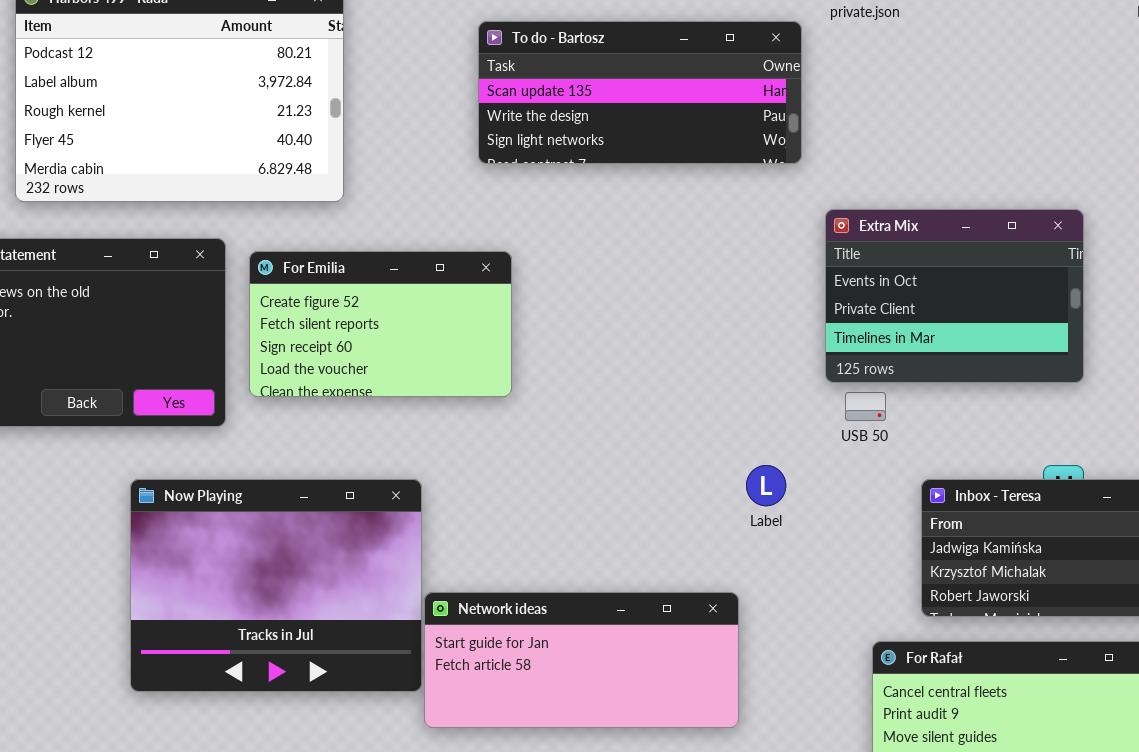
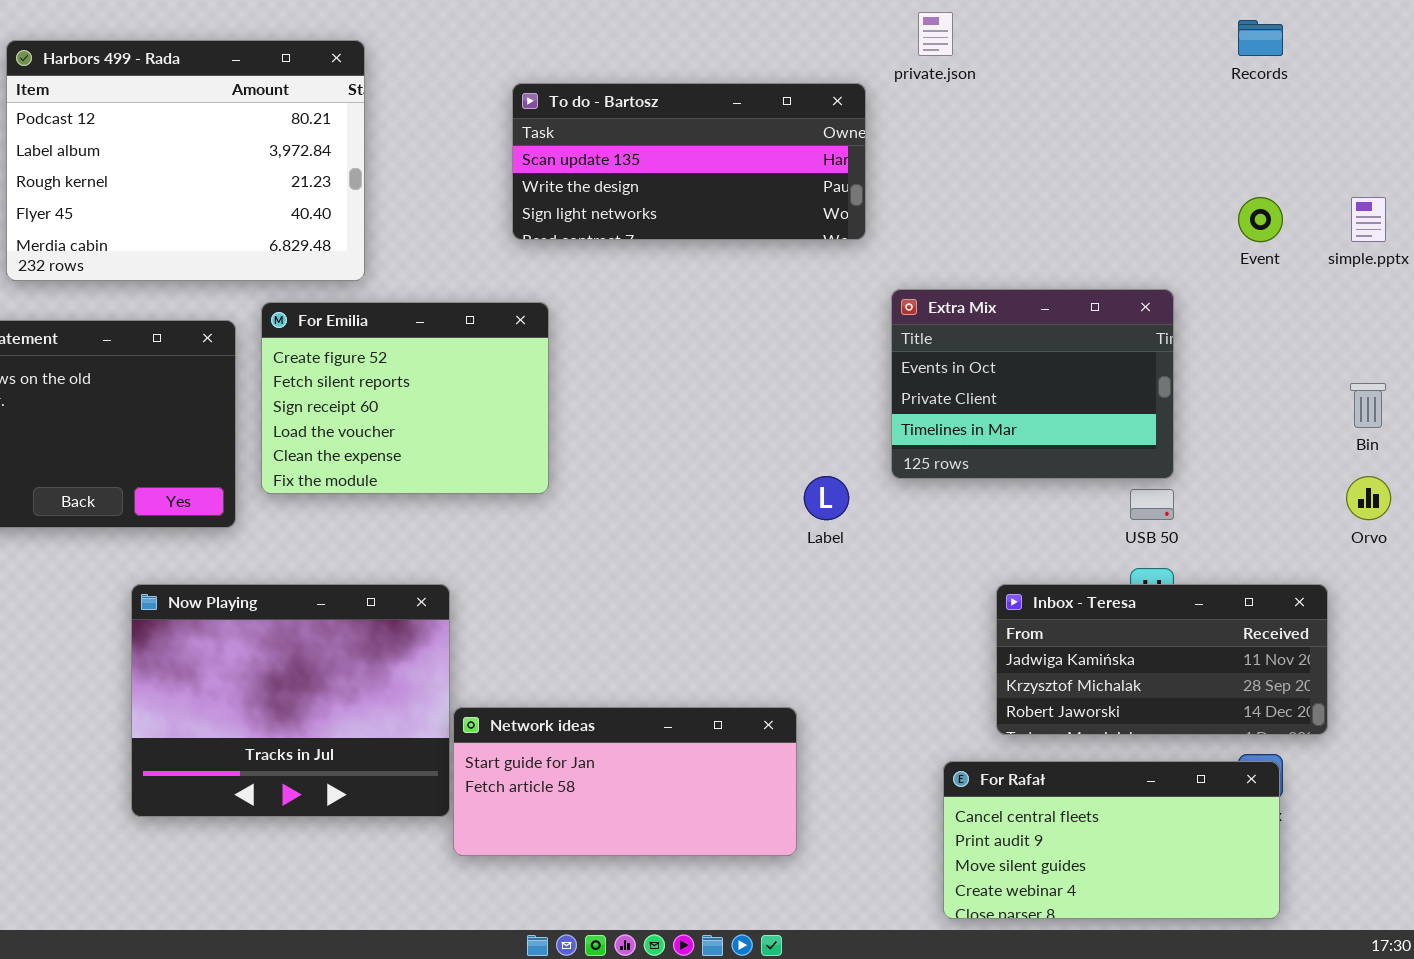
For Emilia: [249,251,512,397] -> [261,302,549,494], resized
USB 50: [845,392,886,421] -> [1130,489,1174,520], moved
Label: [746,465,786,506] -> [804,476,849,520], moved

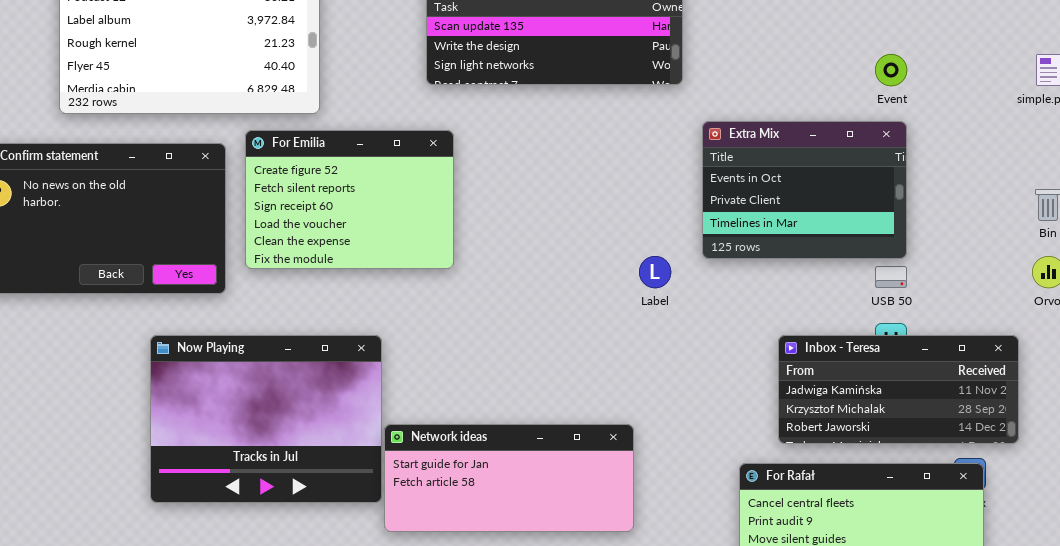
Event: [1238,197,1283,242] -> [875,54,907,86], moved

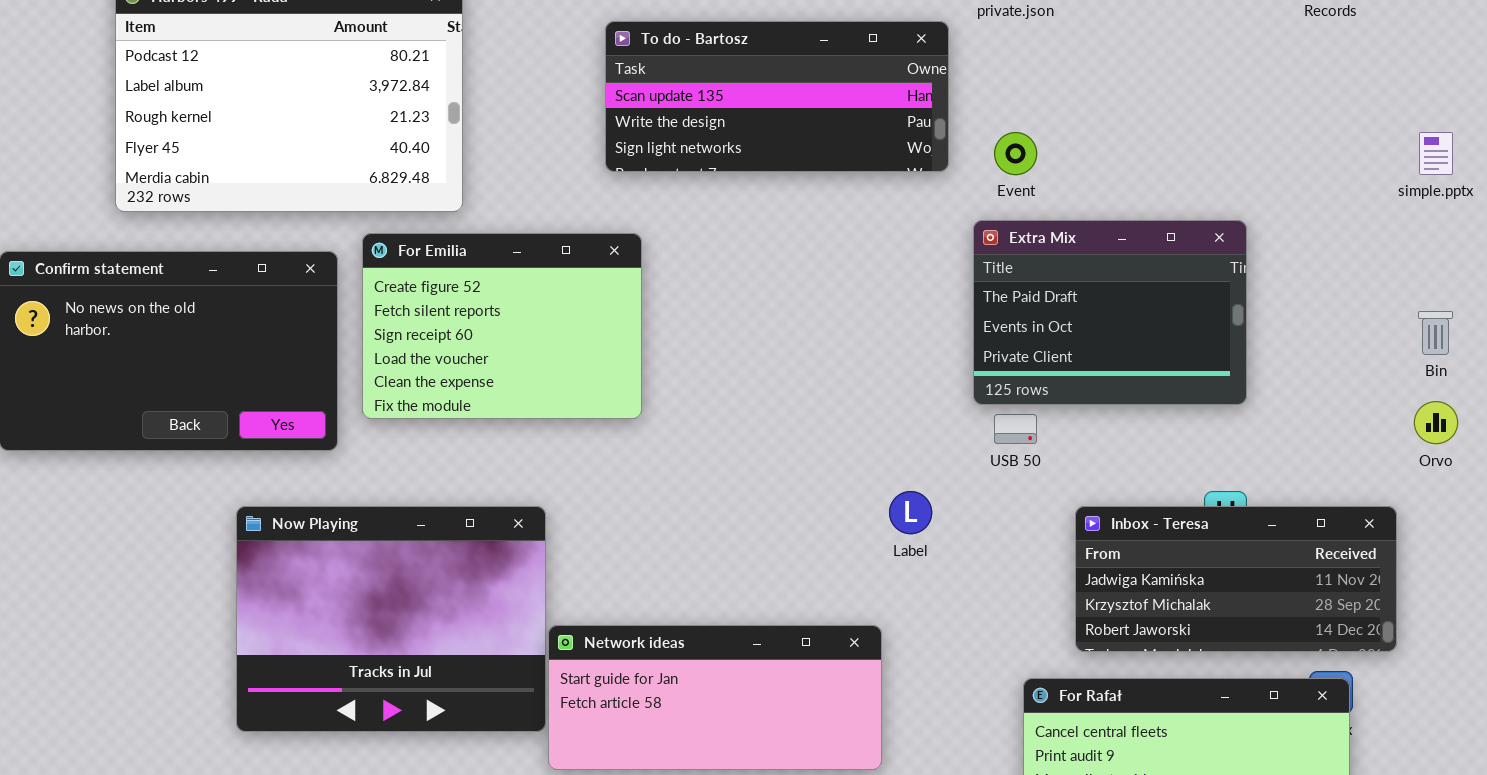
Event: [875,54,907,86] -> [994,132,1037,175], moved
Extra Mix: [702,121,907,259] -> [973,220,1247,405], scrolled up 1 row
Label: [639,256,671,288] -> [889,491,932,534], moved
USB 50: [875,266,907,288] -> [994,414,1037,444], moved

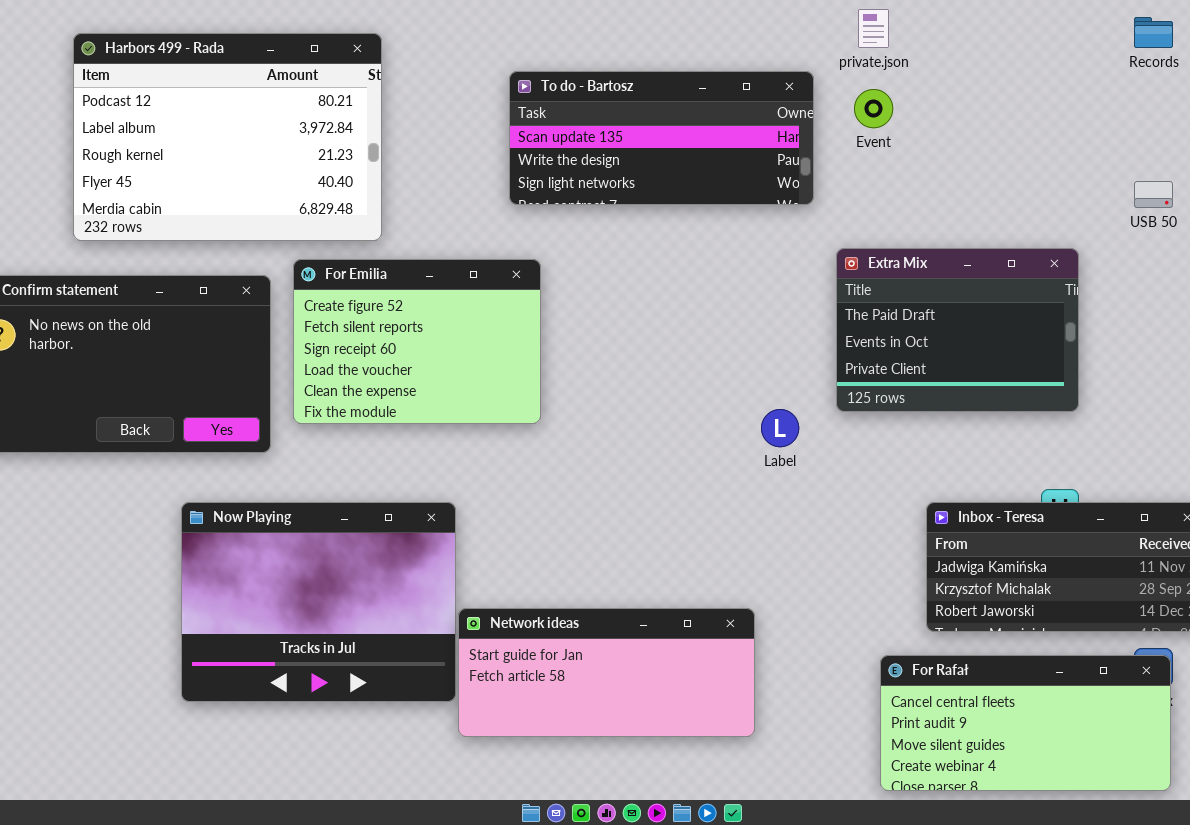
Event: [994,132,1037,175] -> [854,89,893,128], moved
USB 50: [994,414,1037,444] -> [1134,181,1173,208], moved
Label: [889,491,932,534] -> [761,409,799,447], moved

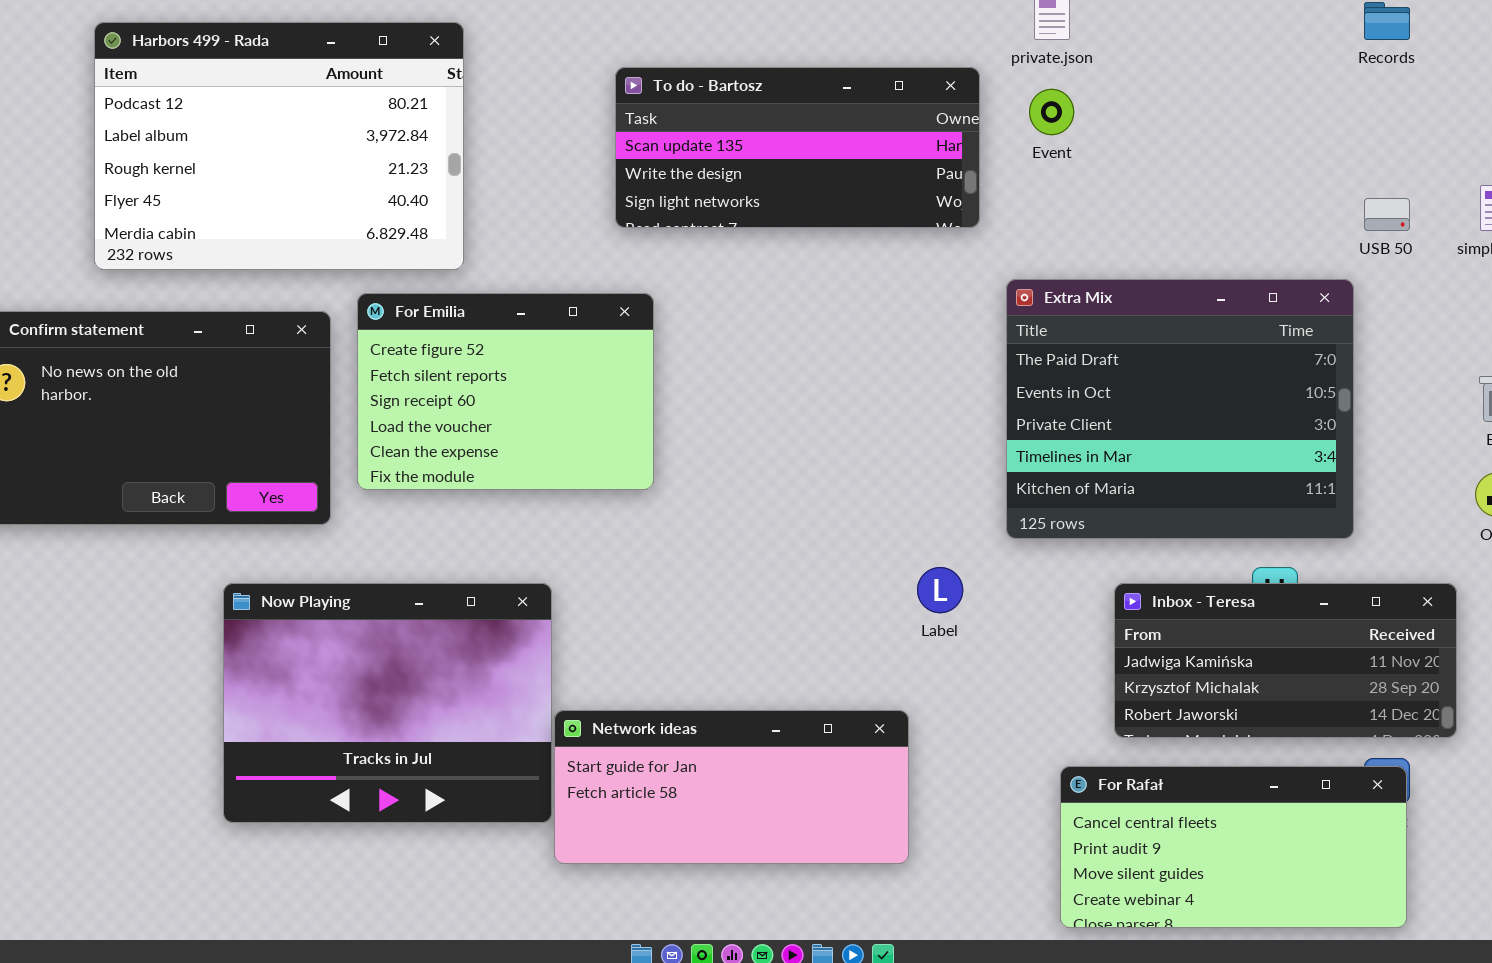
Extra Mix: [836,248,1079,412] -> [1006,279,1354,539], resized
Label: [761,409,799,447] -> [917,567,963,613], moved

